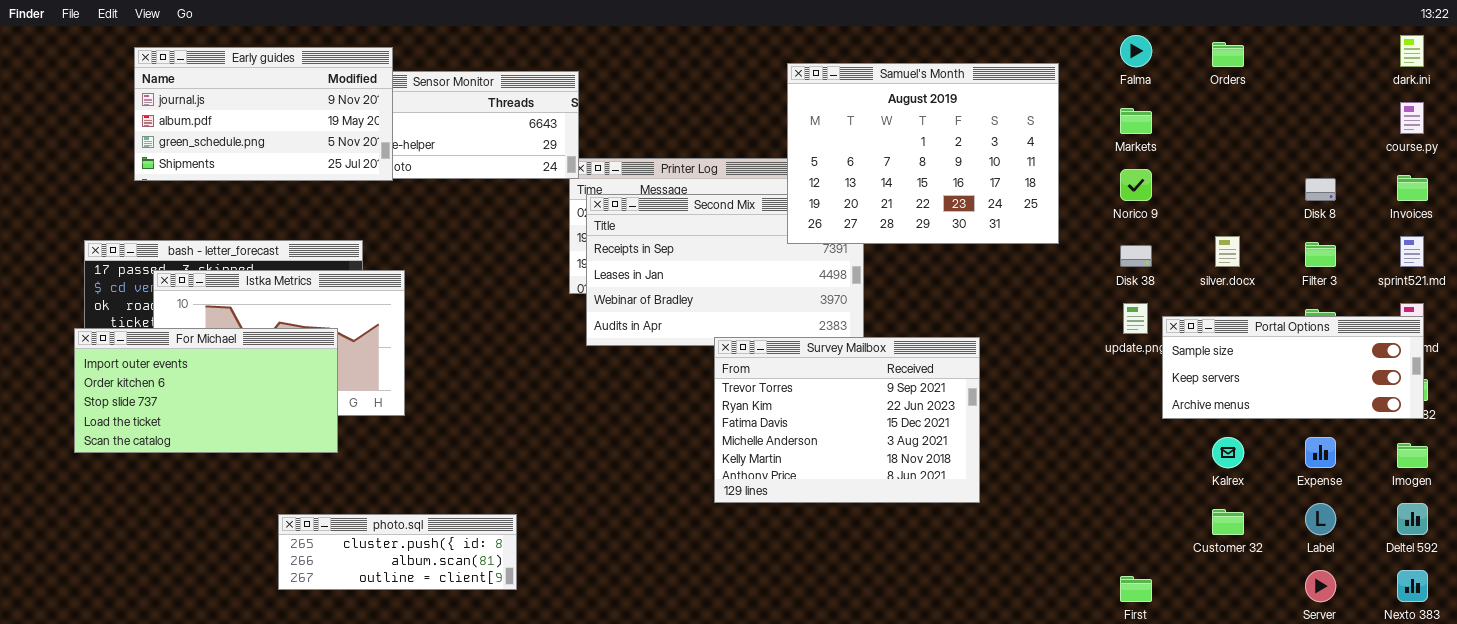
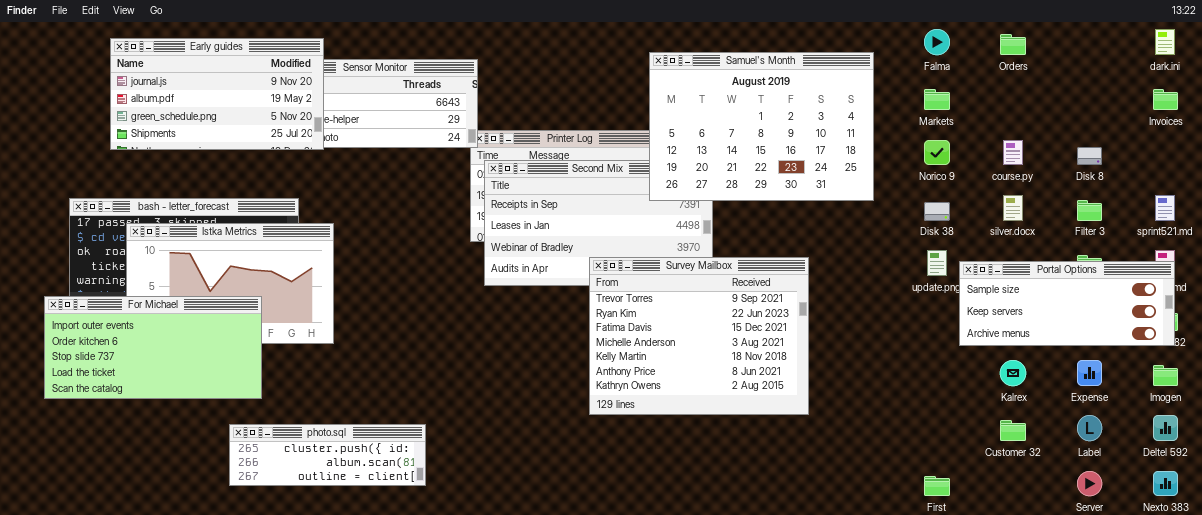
course.py: [1400,102,1424,134] -> [1003,140,1023,165], moved
Invoices: [1397,175,1428,201] -> [1153,89,1178,110], moved
For Michael: [74,328,338,453] -> [44,296,262,399], moved
Survey Mailbox: [714,337,980,503] -> [589,257,809,415], resized

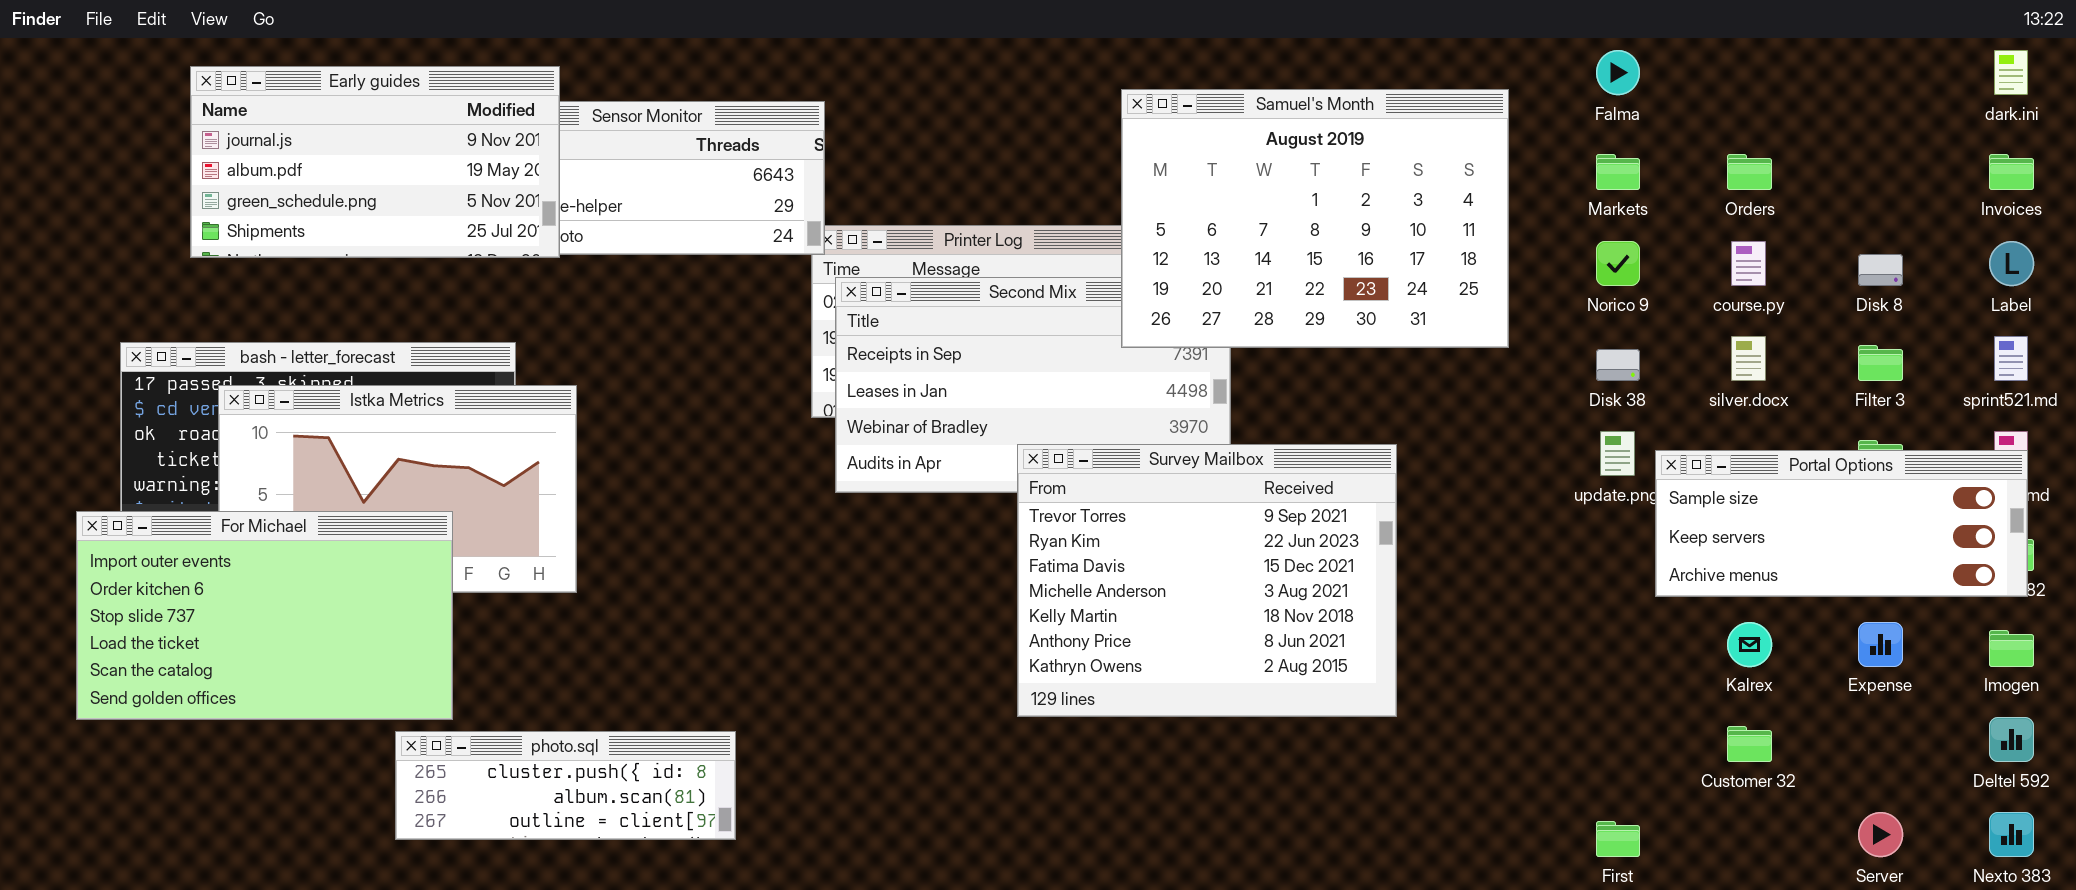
Orders: [1000,34,1026,55] -> [1727,154,1772,190], moved
For Michael: [44,296,262,399] -> [76,511,453,720], resized
Label: [1077,415,1102,441] -> [1989,241,2034,286], moved

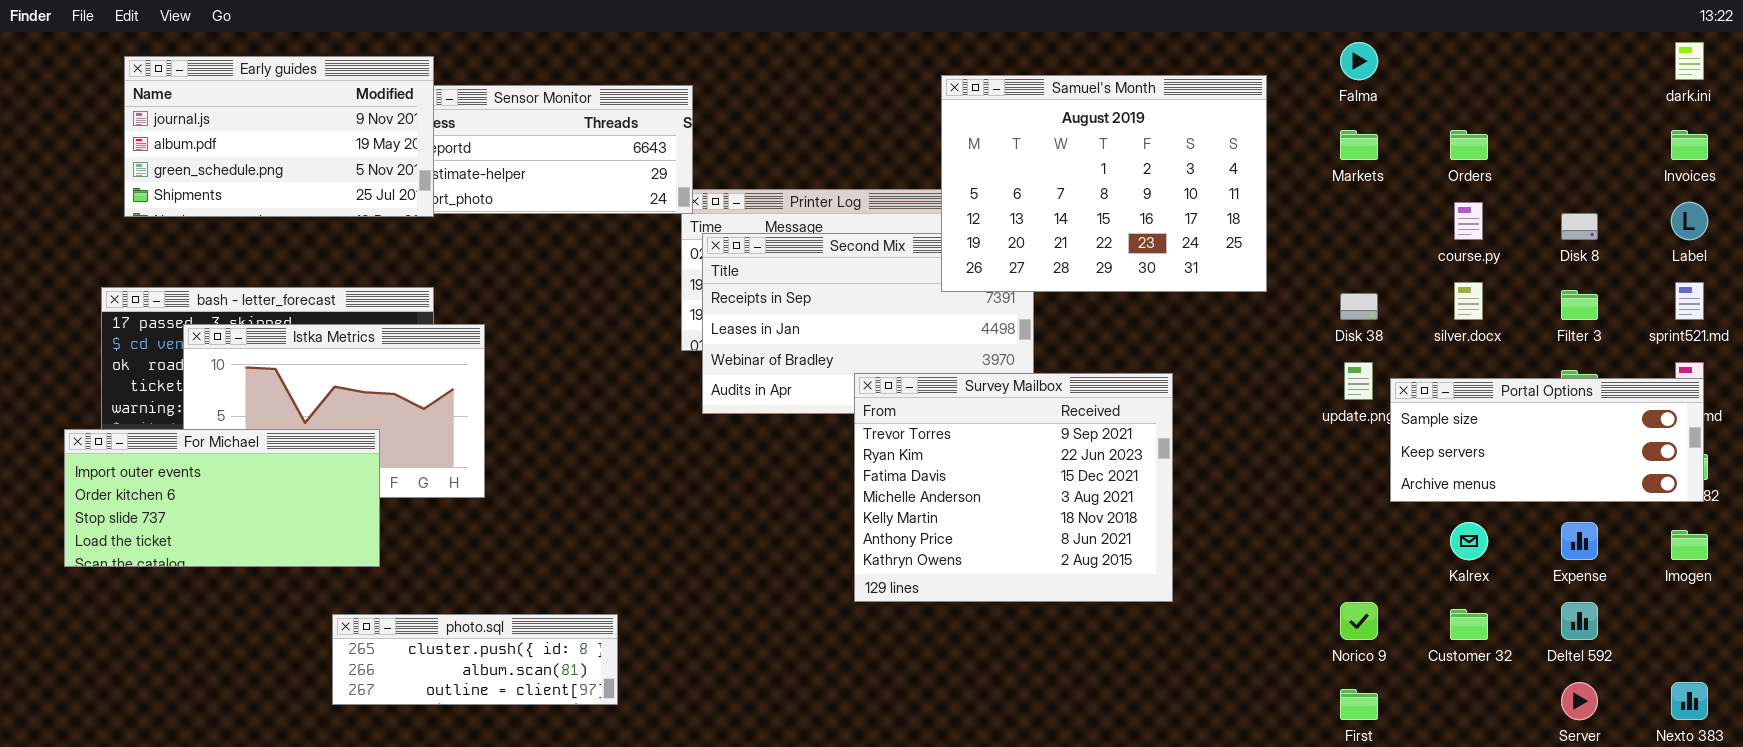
Early guides: [190,66,560,258] -> [124,56,434,217], moved
Norico 9: [1596,241,1640,286] -> [1340,602,1378,640], moved
For Michael: [76,511,453,720] -> [64,429,380,567], resized
Deltel 592: [1989,717,2034,762] -> [1561,602,1598,640], moved

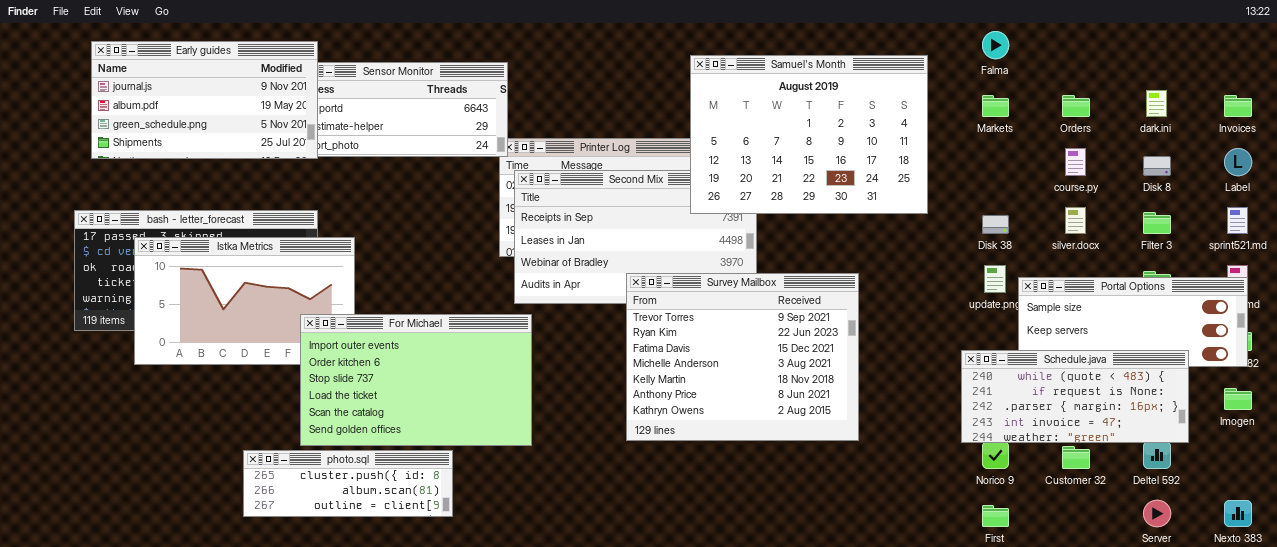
dark.ini: [1675,42,1704,80] -> [1146,90,1167,117], moved
For Michael: [64,429,380,567] -> [300,314,532,446], moved, resized
Schedule.java: none -> [961,350,1189,443], opened

